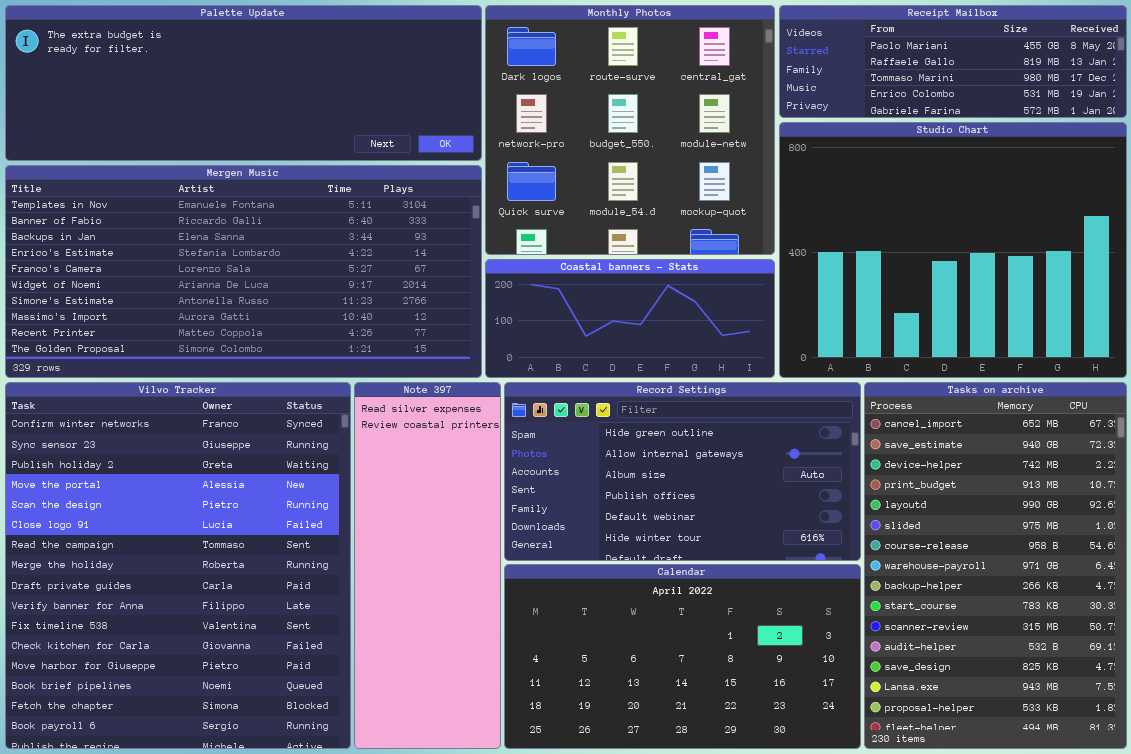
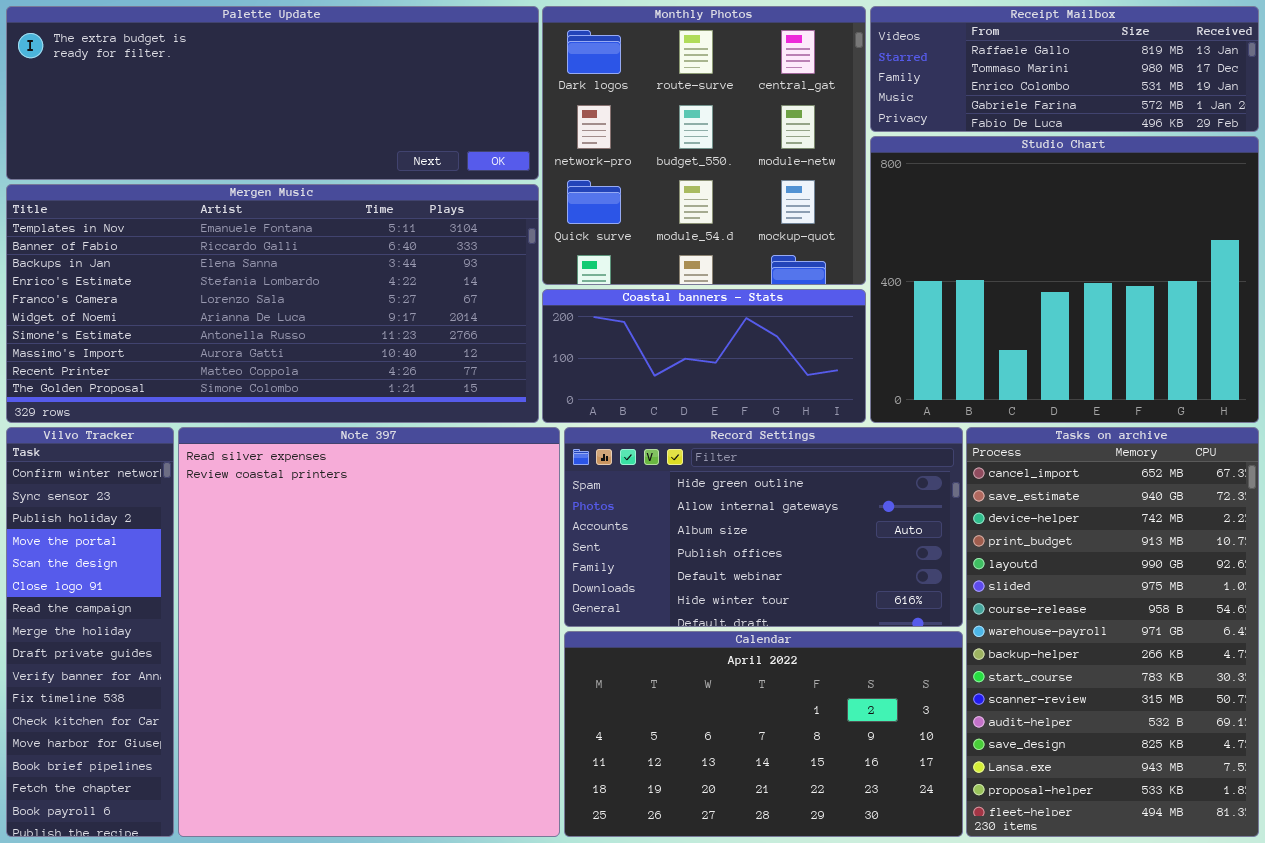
Receipt Mailbox: [779,5,1127,118] -> [870,6,1259,132], scrolled down 1 row
Vilvo Tracker: [5,382,351,749] -> [6,427,174,837], resized
Note 397: [354,382,501,749] -> [178,427,560,837], resized

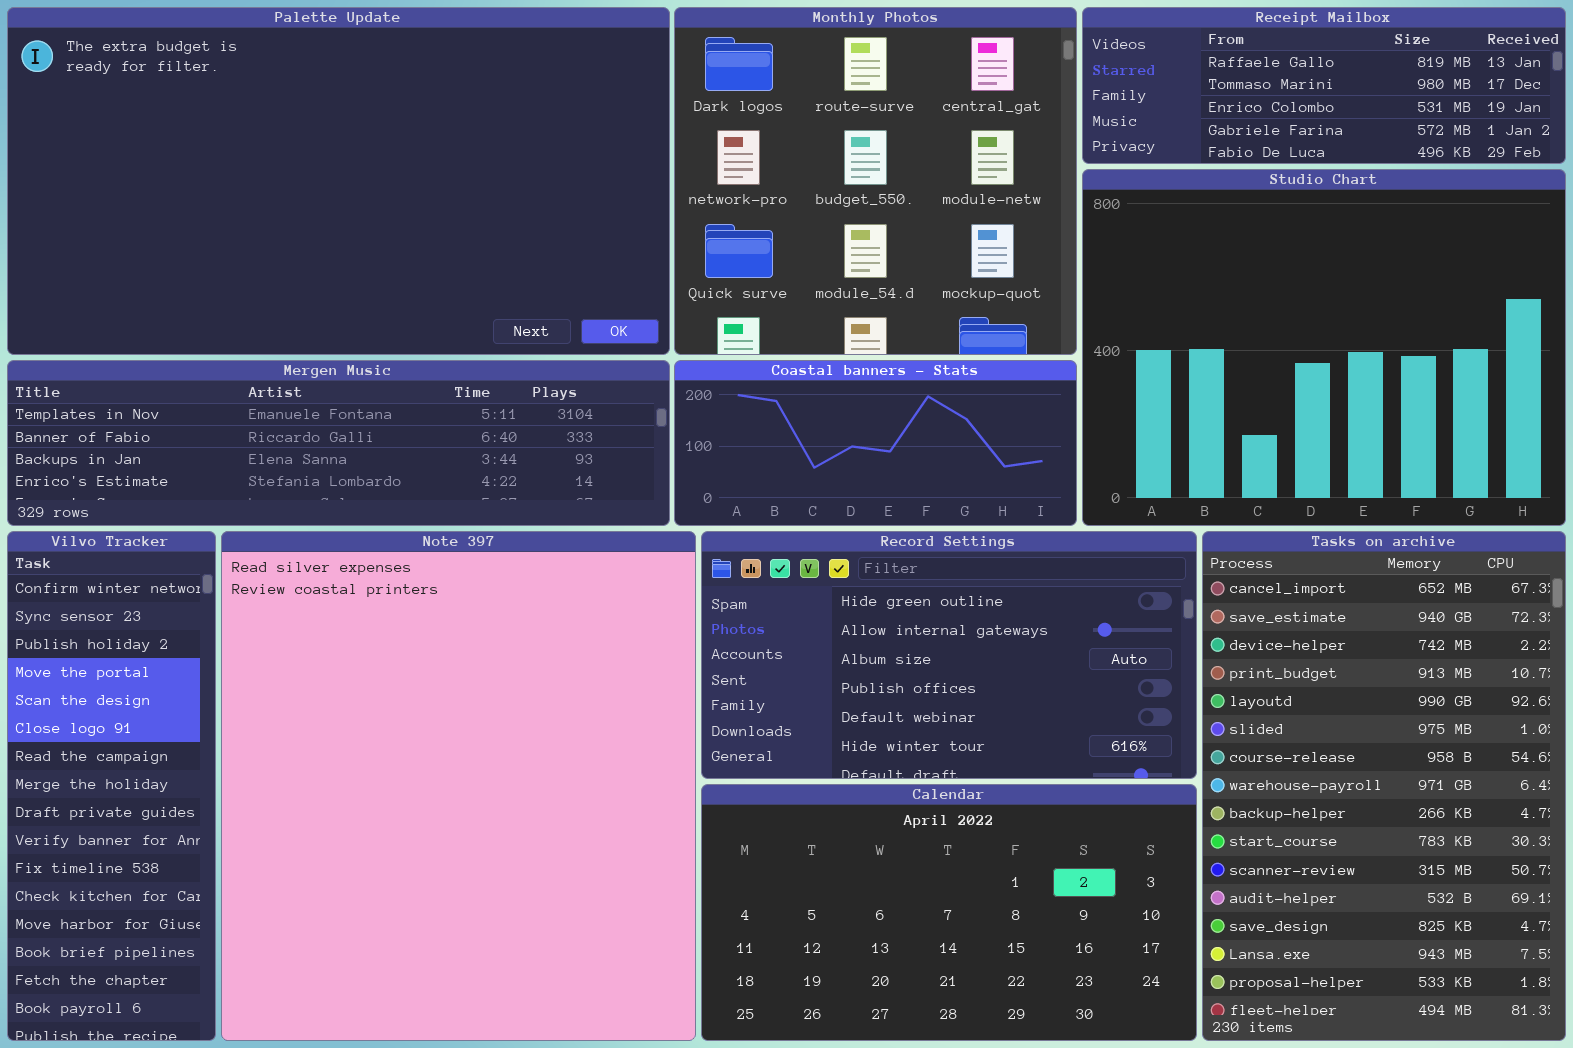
Palette Update: [6,6,539,180] -> [7,7,670,355], resized
Mergen Music: [6,184,539,423] -> [7,360,670,526], resized

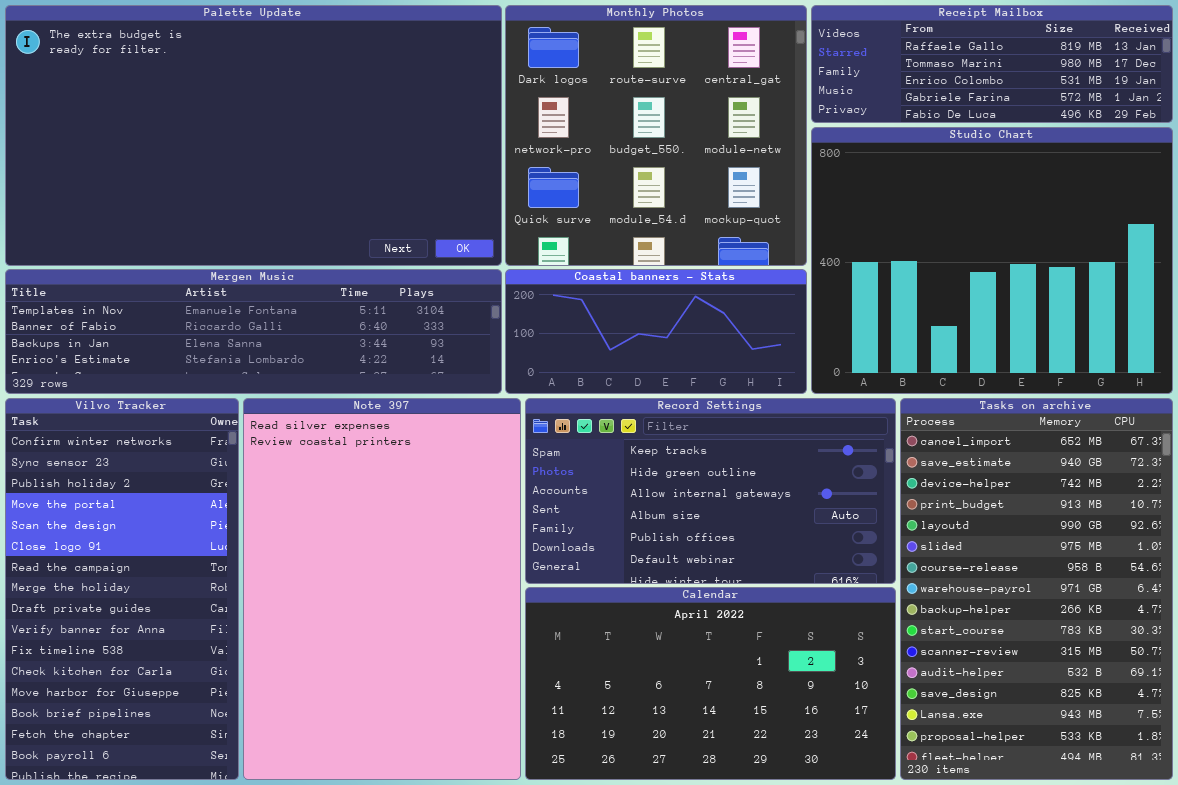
Vilvo Tracker: [7,531,216,1041] -> [5,398,239,780], resized
Note 397: [221,531,696,1041] -> [243,398,521,780], resized
Record Settings: [701,531,1197,779] -> [525,398,896,584], scrolled up 1 row

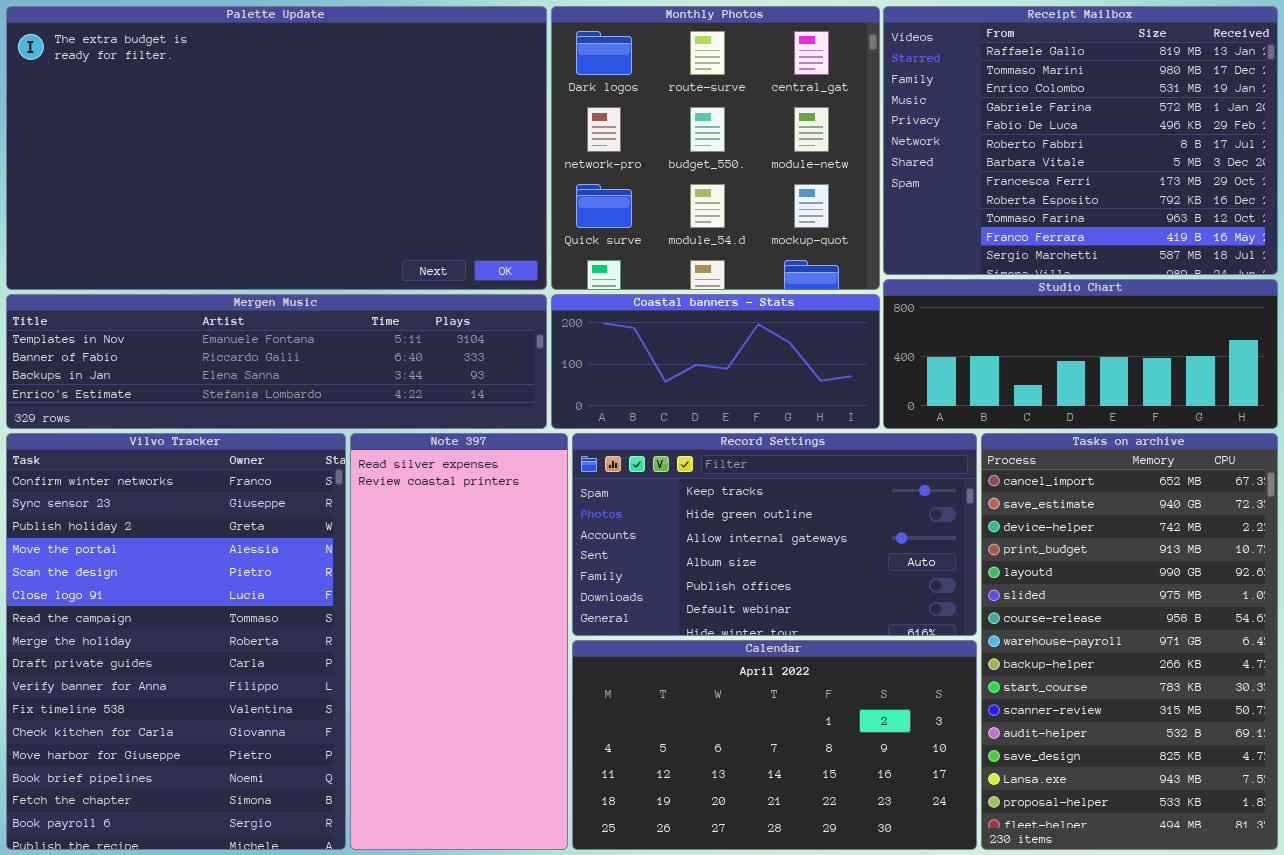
Receipt Mailbox: [811,5,1173,123] -> [883,6,1278,275], resized
Studio Chart: [811,127,1173,394] -> [883,279,1278,429], resized
Vilvo Tracker: [5,398,239,780] -> [6,433,346,850], resized
Note 397: [243,398,521,780] -> [350,433,568,850], resized

